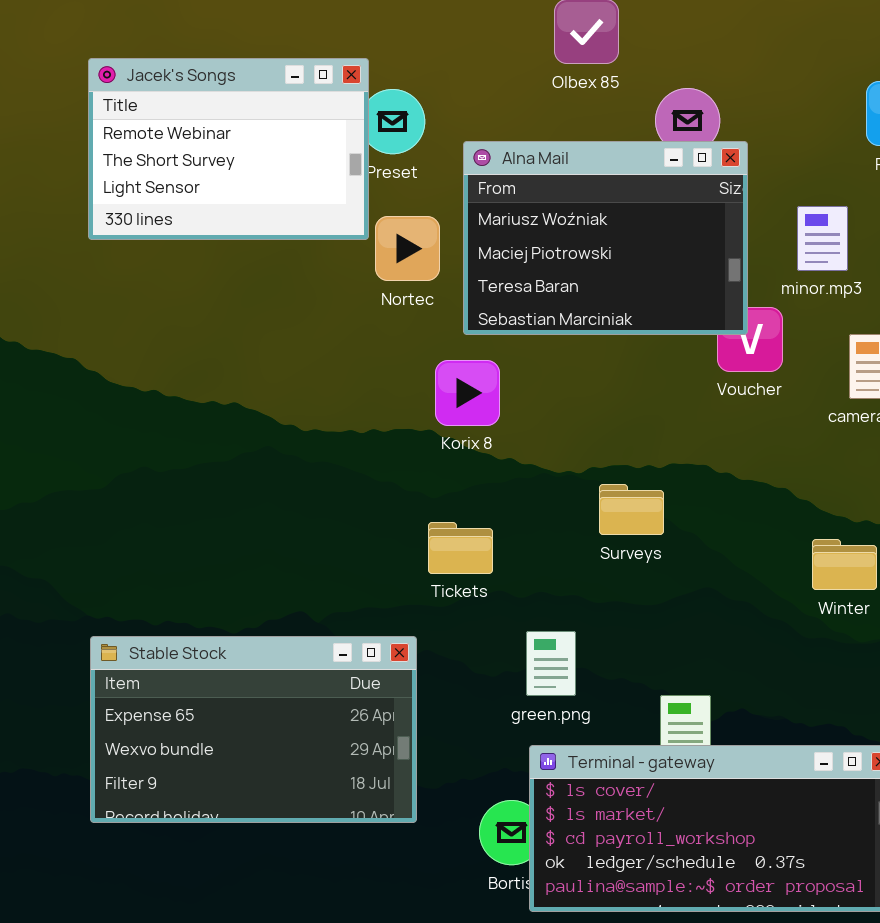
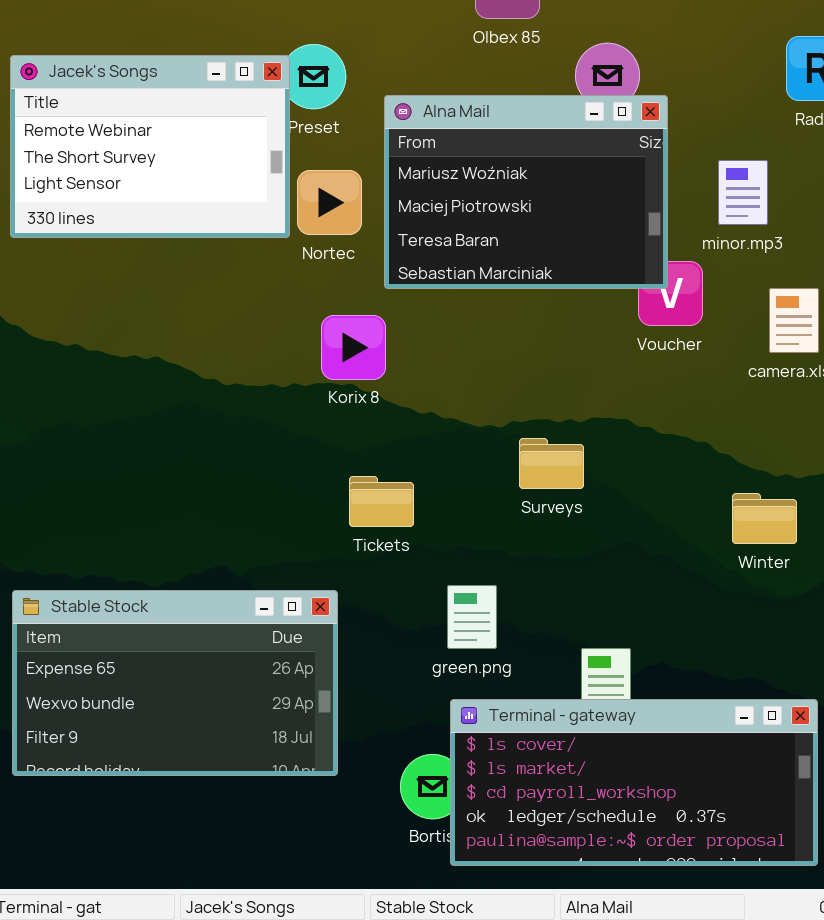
Jacek's Songs: [88,58,369,240] -> [10,55,290,238], moved
Korix 8: [435,360,500,426] -> [321,315,386,380], moved

